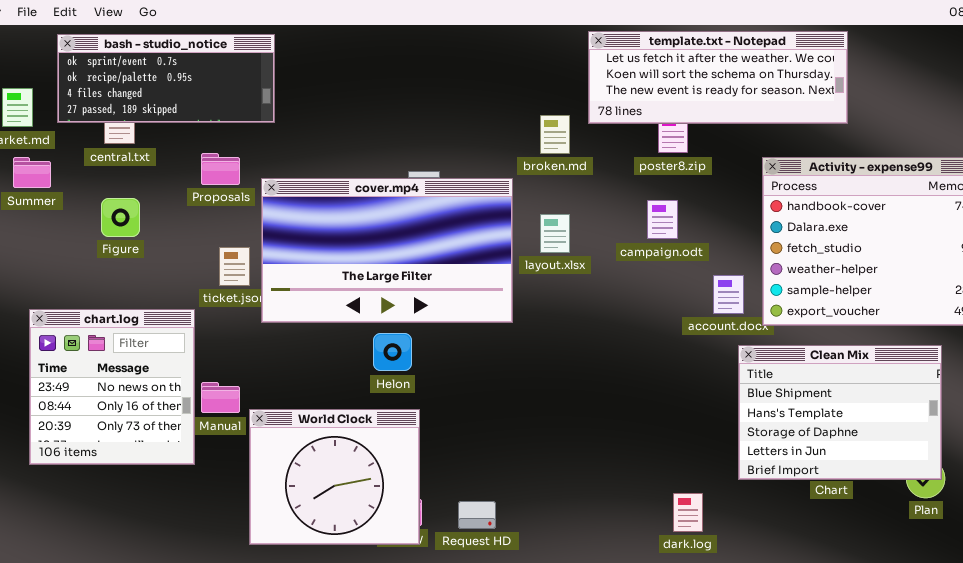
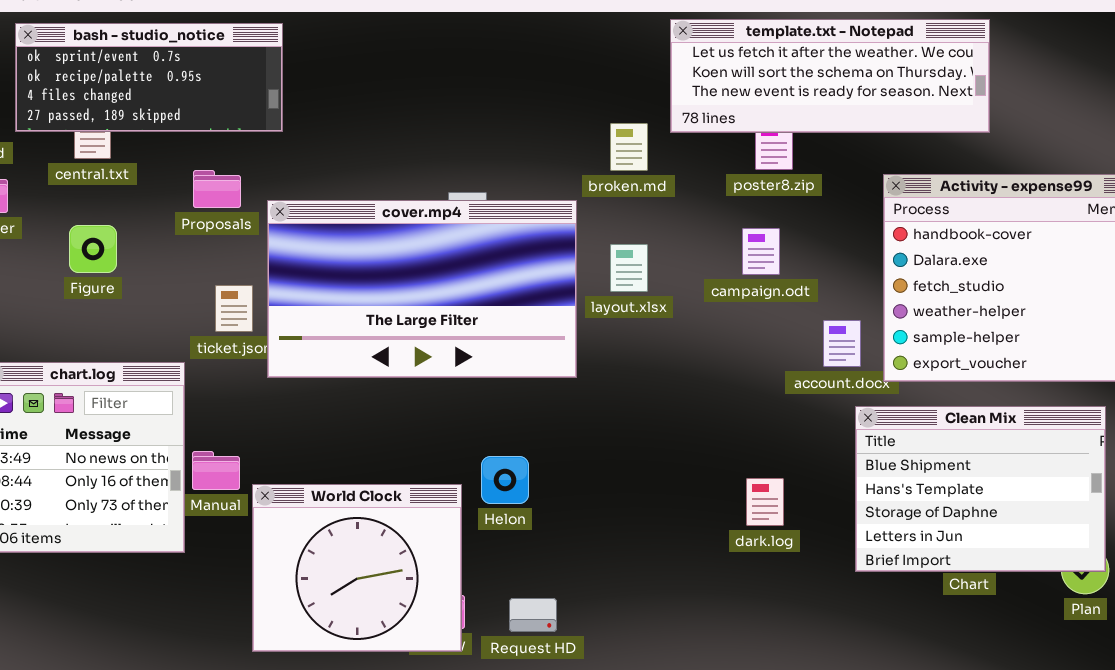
Helon: [373,333,412,371] -> [481,456,529,504], moved
dark.log: [673,493,703,532] -> [746,478,784,526], moved

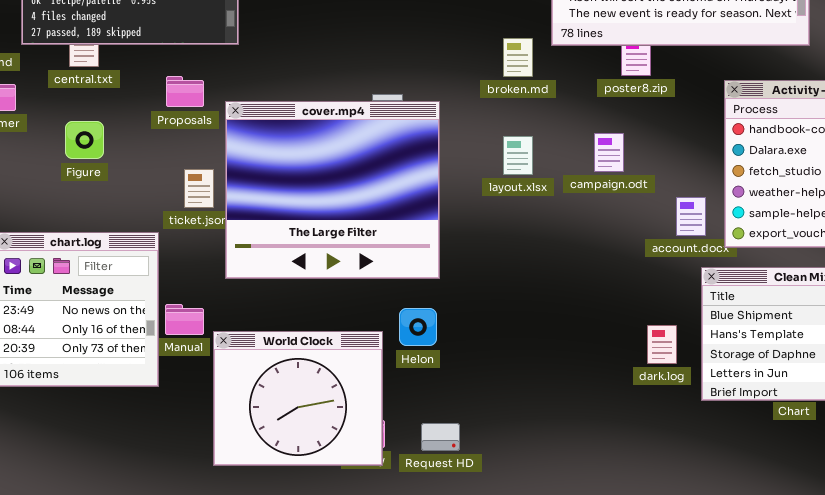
cover.mp4: [267,200,577,378] -> [225,101,440,279], resized
campaign.odt: [742,228,780,275] -> [594,133,624,172], moved
dark.log: [746,478,784,526] -> [647,325,677,364], moved

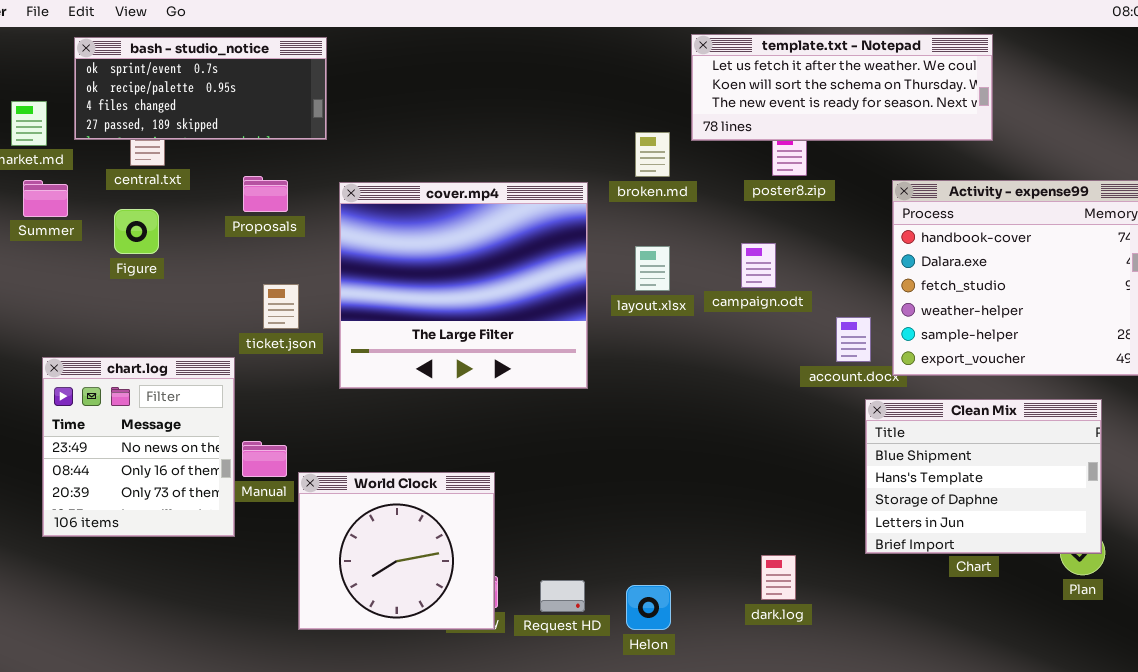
cover.mp4: [225,101,440,279] -> [339,182,588,389], moved
Figure: [65,121,104,159] -> [114,209,159,254], moved
Helon: [399,308,437,346] -> [626,585,671,630], moved
dark.log: [647,325,677,364] -> [761,555,796,600], moved

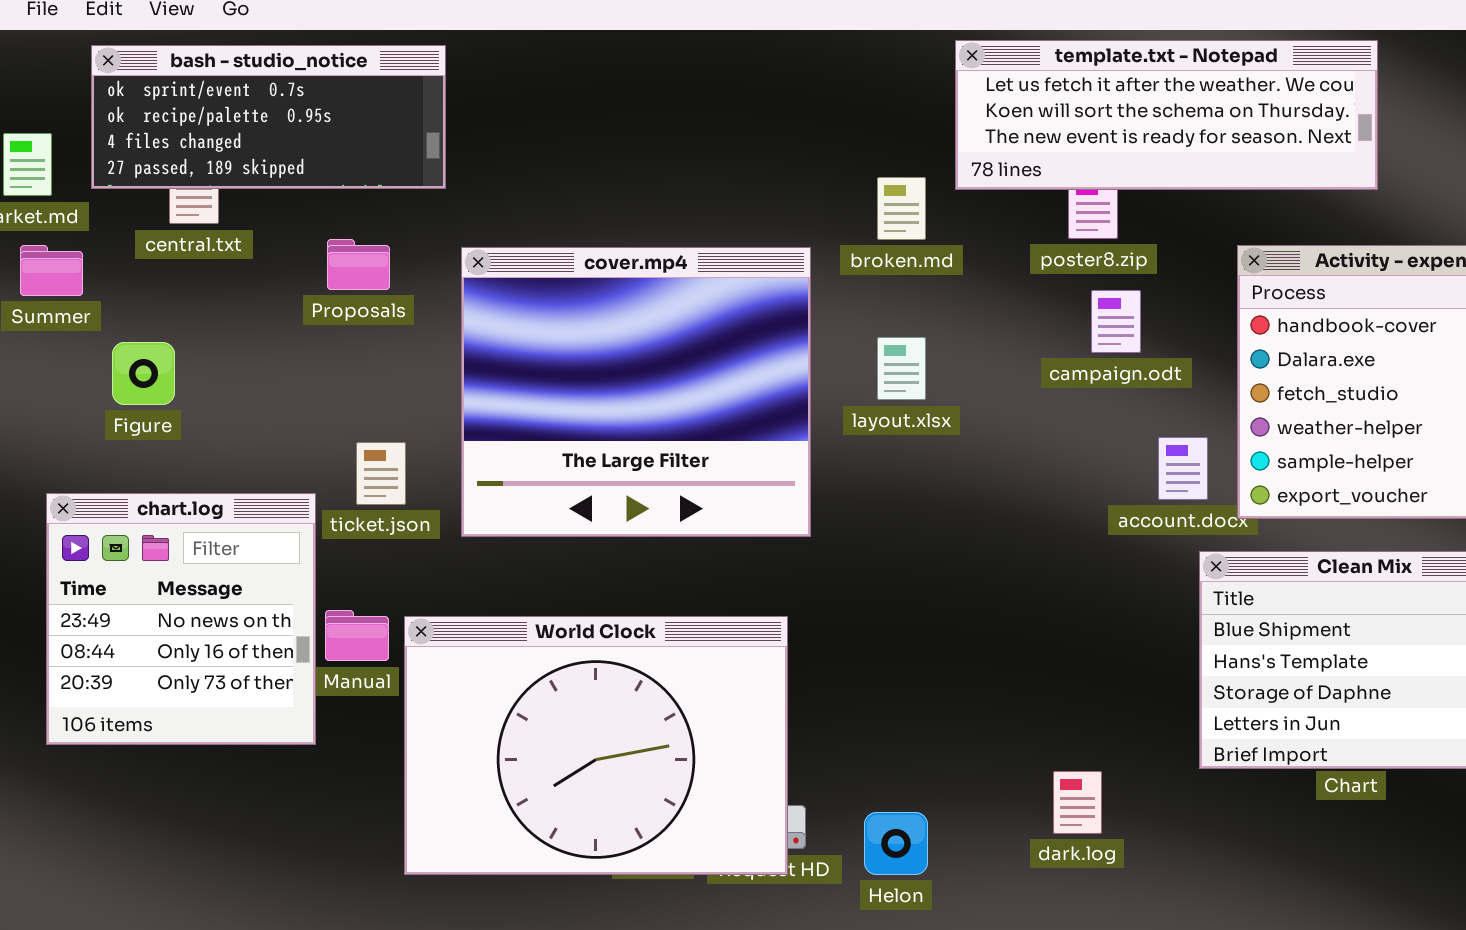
Figure: [114,209,159,254] -> [112,342,175,405], moved
campaign.odt: [741,243,776,288] -> [1091,290,1141,353], moved
ticket.json: [263,284,299,329] -> [356,442,406,505], moved
World Clock: [298,472,495,630] -> [404,616,788,875], resized

